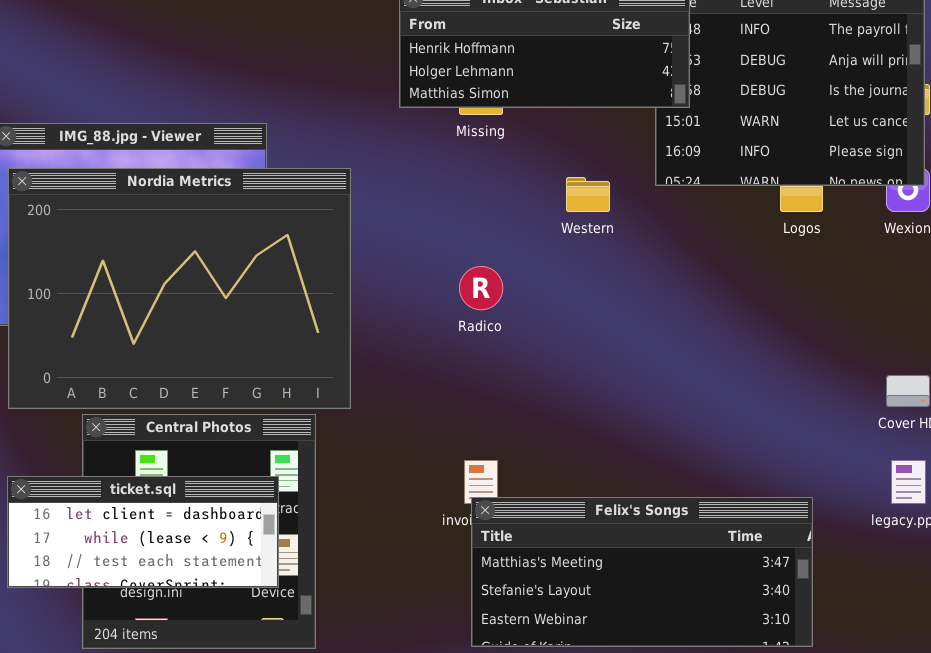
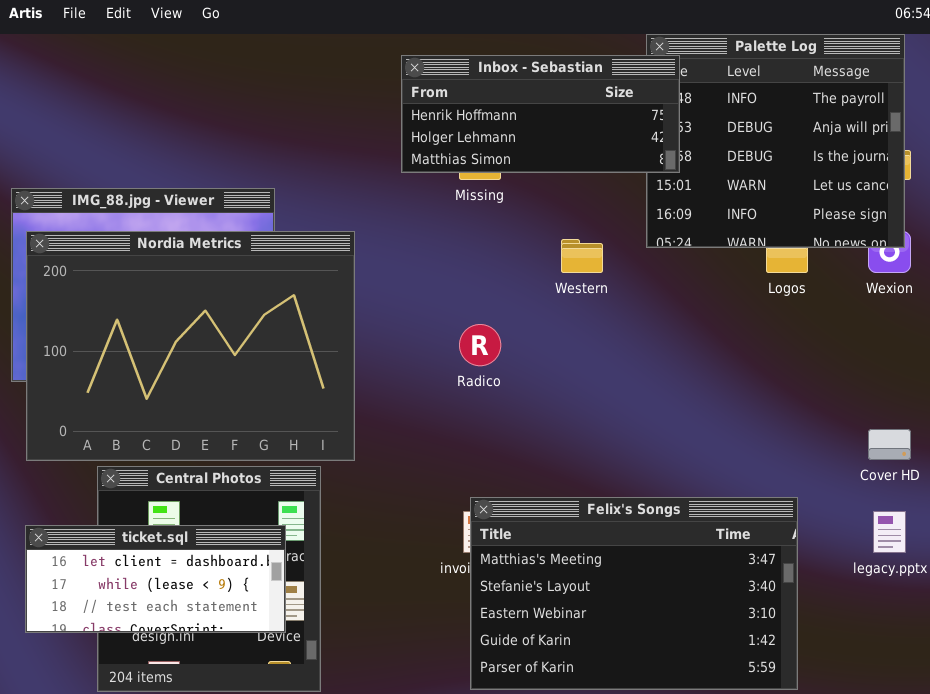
Felix's Songs: [471,497,813,647] -> [470,497,798,690], resized

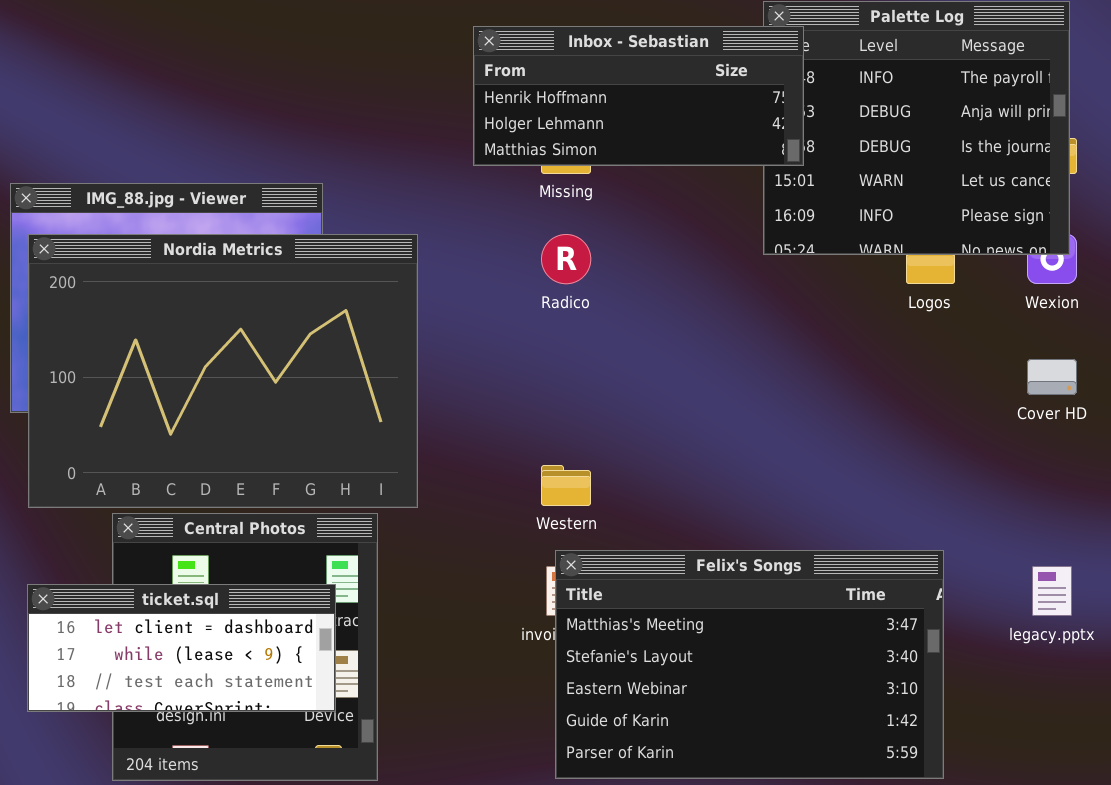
Western: [561,239,603,273] -> [541,465,591,506], moved
Radico: [459,324,501,366] -> [541,234,591,284], moved
Cover HD: [868,429,911,460] -> [1027,359,1077,395], moved

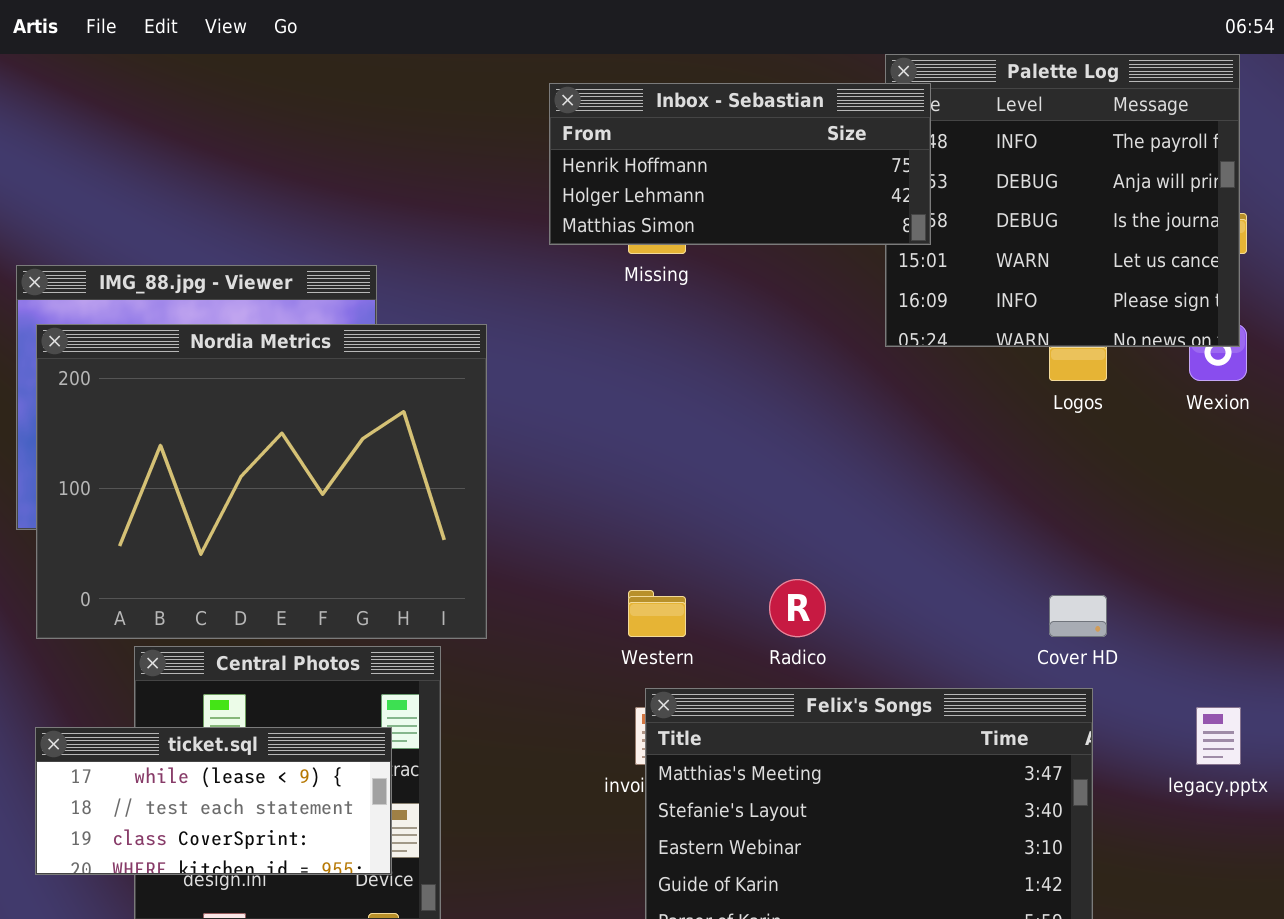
Radico: [541,234,591,284] -> [769,579,826,637], moved
Cover HD: [1027,359,1077,395] -> [1049,595,1107,637], moved
ticket.sql: [27,584,336,712] -> [35,727,392,875], scrolled down 1 row

